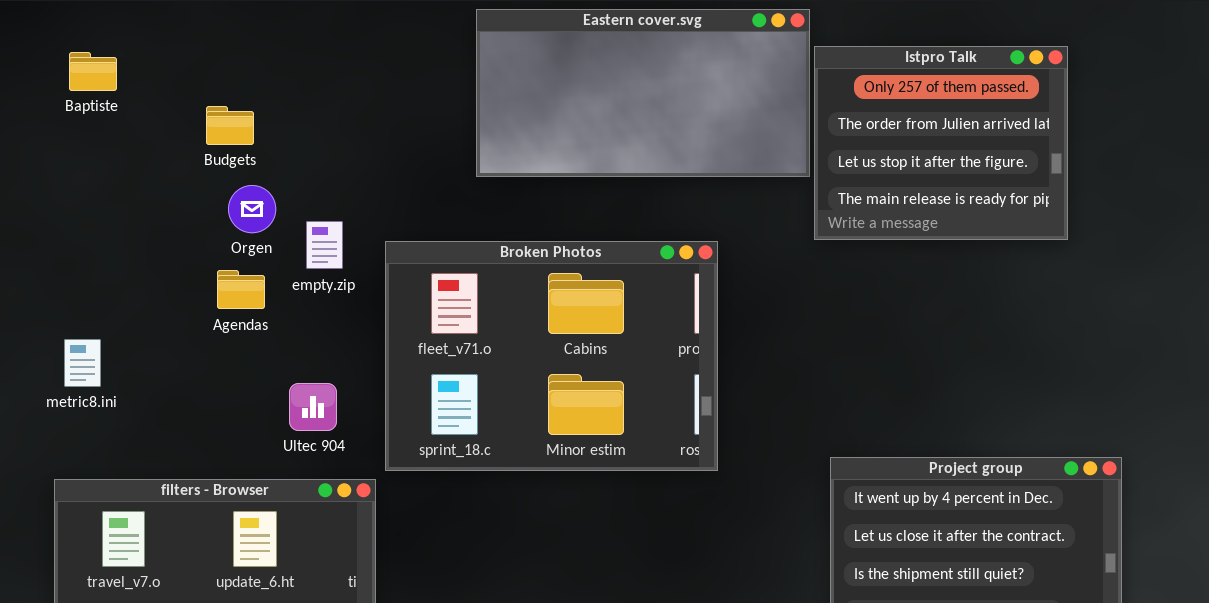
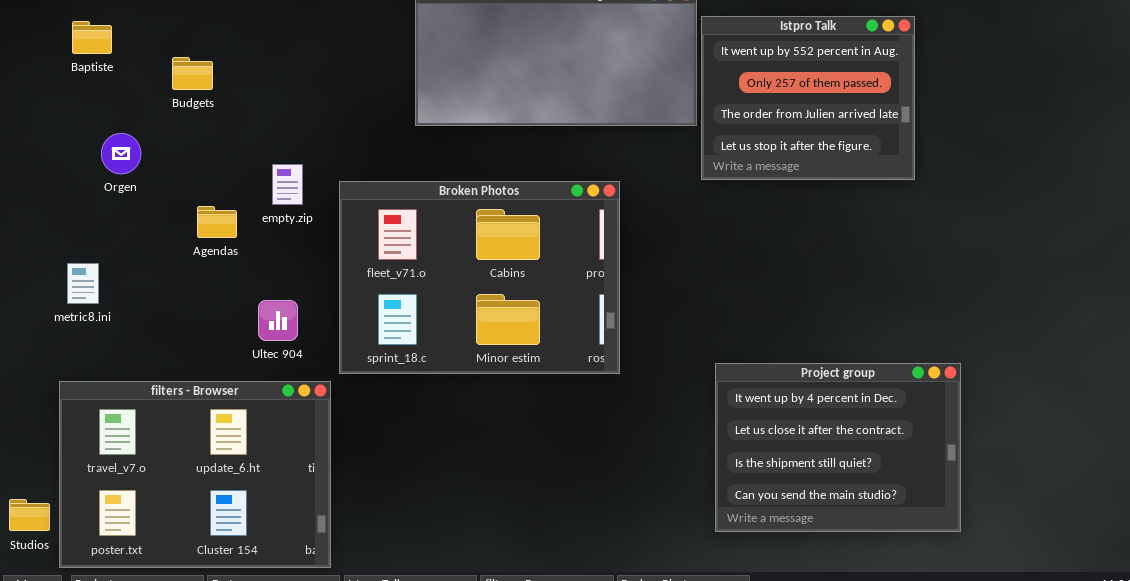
Istpro Talk: [814,46,1068,240] -> [701,16,915,180], scrolled up 1 row
Budgets: [206,106,254,145] -> [172,57,213,90], moved
Orgen: [228,185,276,233] -> [101,133,141,174], moved

